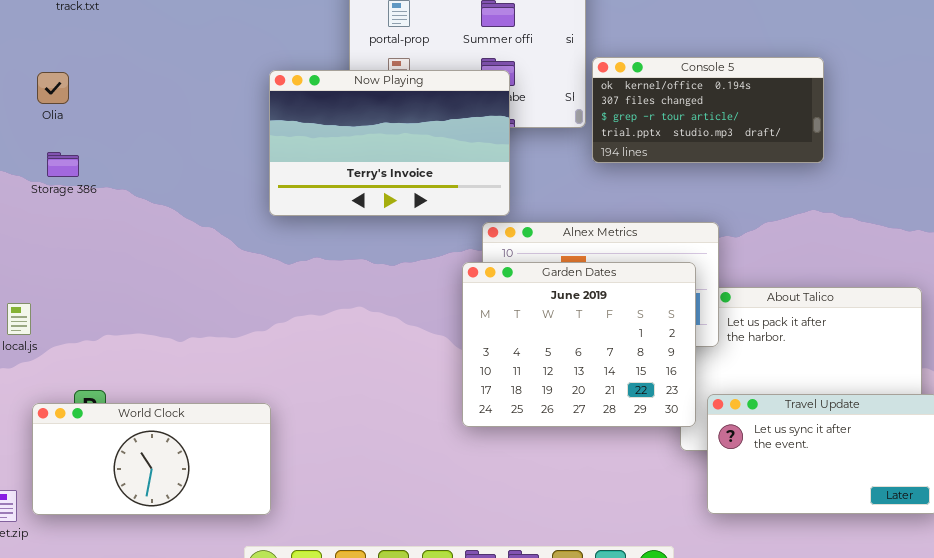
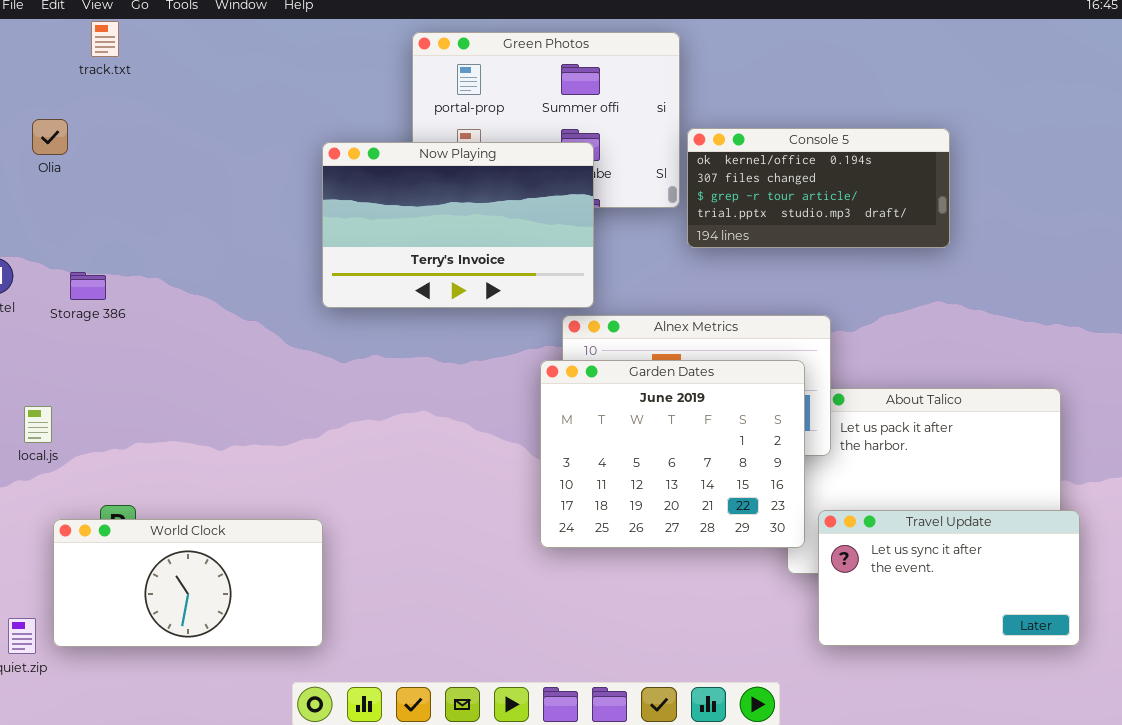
Olia: [37,72,69,104] -> [32,119,68,155], moved
Storage 386: [47,152,79,177] -> [70,272,106,300], moved

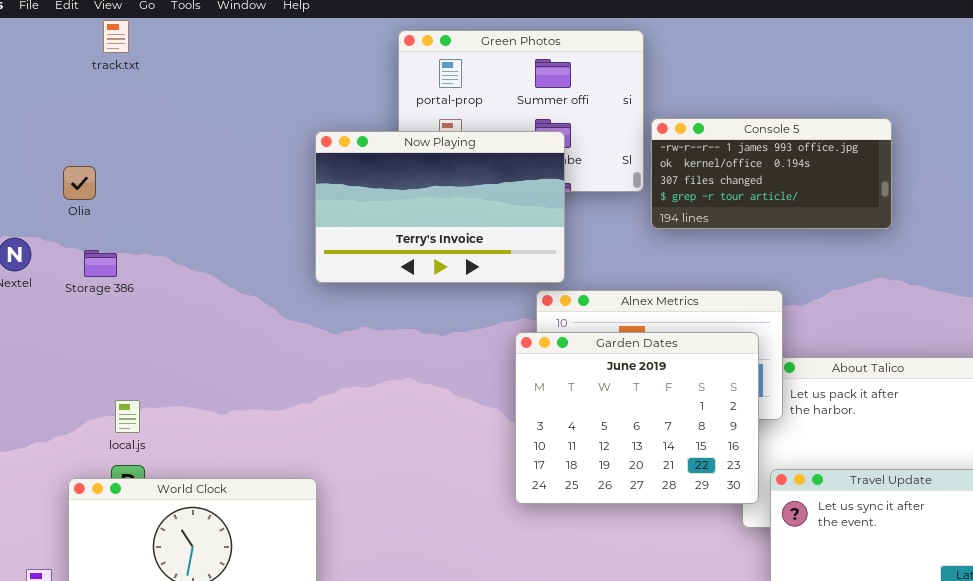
Olia: [32,119,68,155] -> [63,166,96,200], moved
Console 5: [687,128,950,248] -> [651,118,892,229], scrolled up 1 row
local.js: [24,406,52,443] -> [115,400,140,433], moved

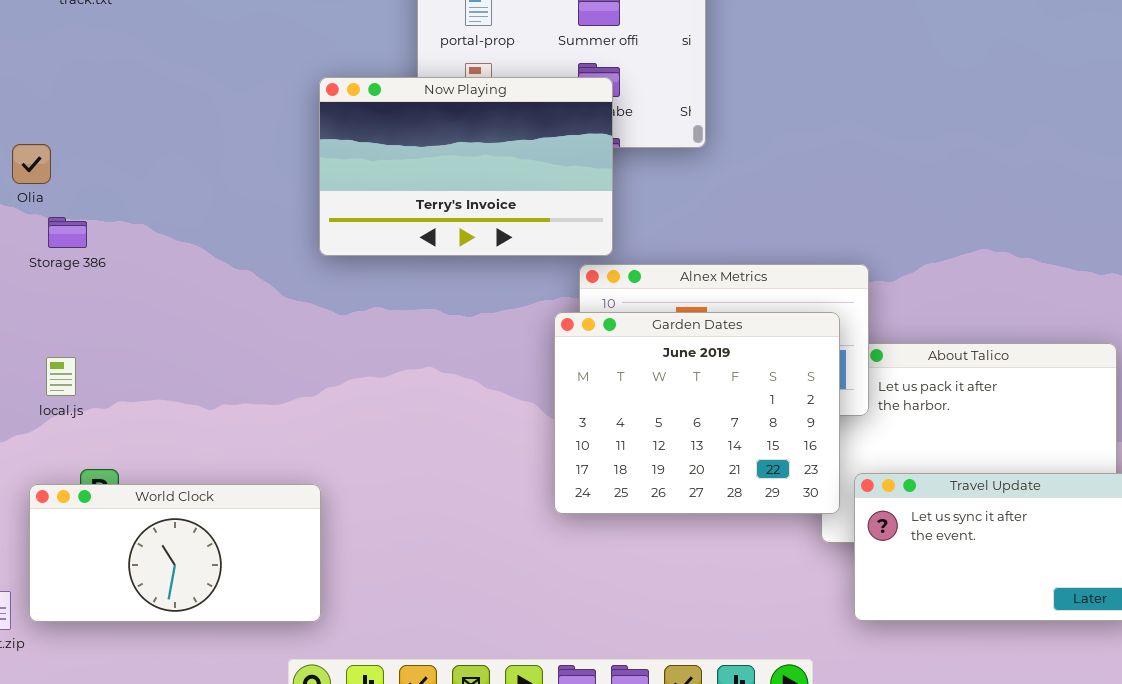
Console 5: [651,118,892,229] -> none, closed
Olia: [63,166,96,200] -> [12,144,51,184], moved
local.js: [115,400,140,433] -> [46,357,76,396], moved

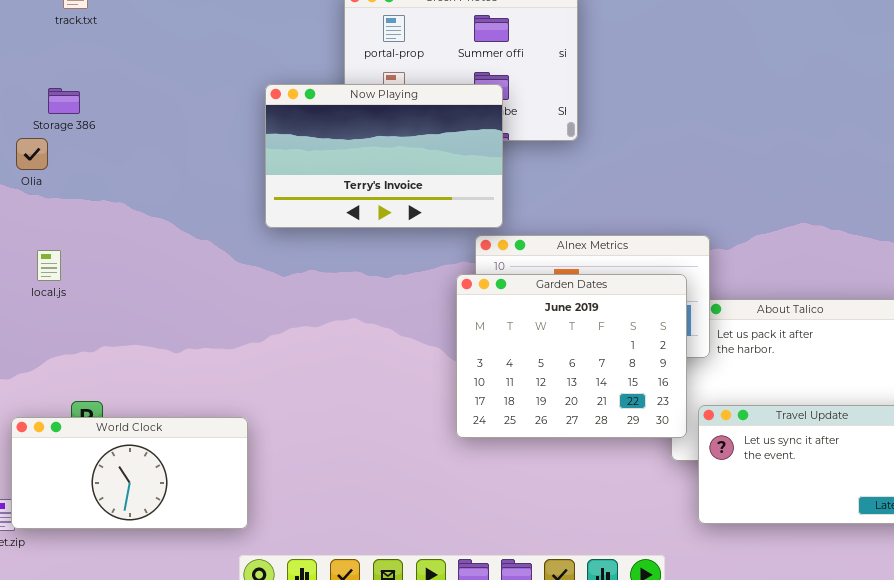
Storage 386: [48,217,87,248] -> [48,88,80,114], moved
local.js: [46,357,76,396] -> [37,250,61,281], moved
World Clock: [29,484,321,622] -> [11,417,248,529], moved

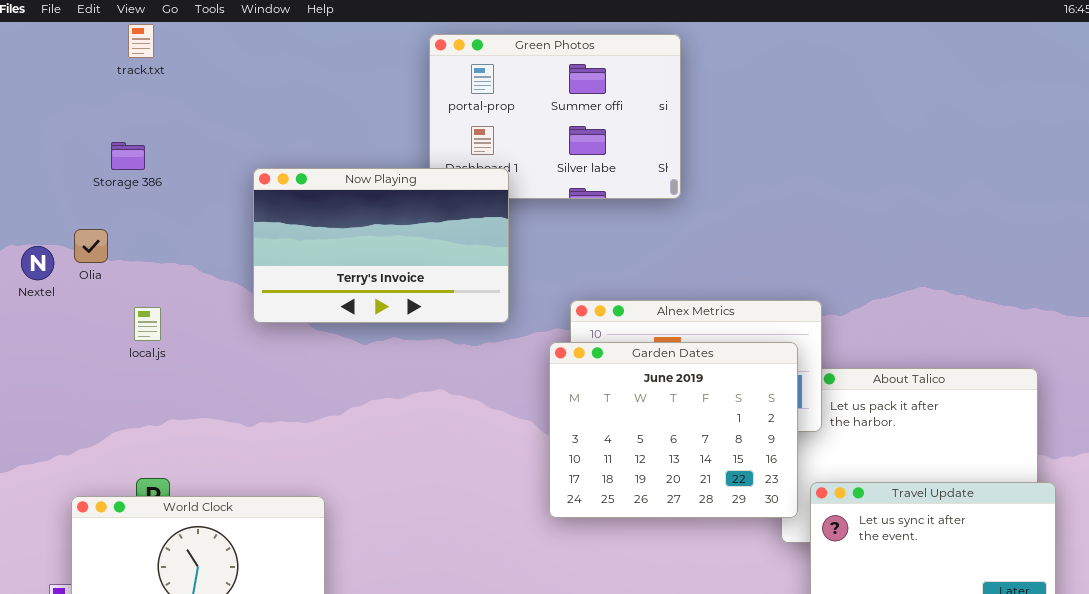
Now Playing: [265,84,503,228] -> [253,168,509,323], moved
Olia: [16,138,48,170] -> [74,229,108,263], moved
local.js: [37,250,61,281] -> [134,307,161,341], moved

